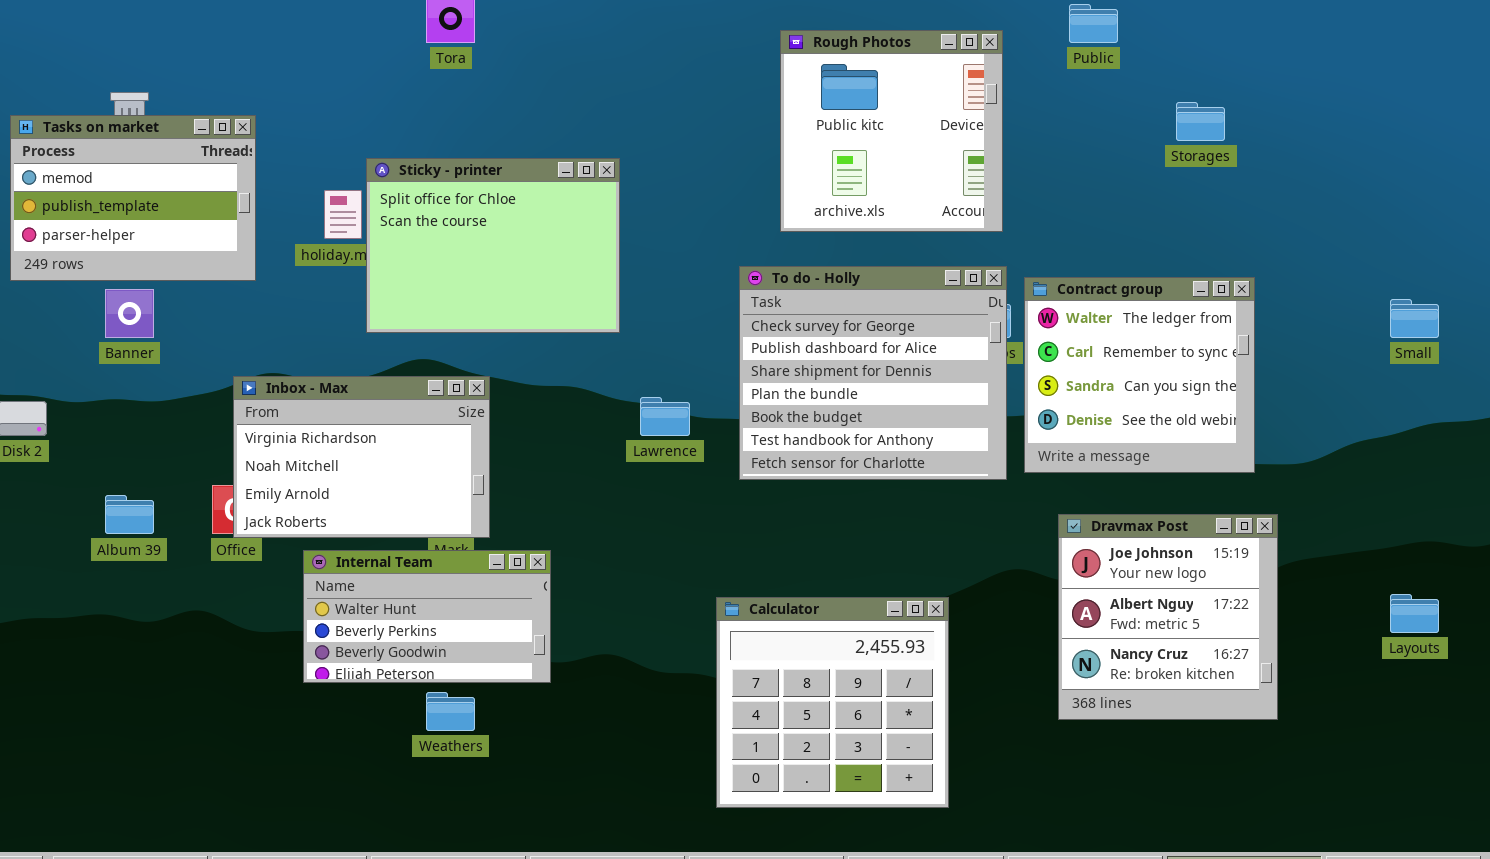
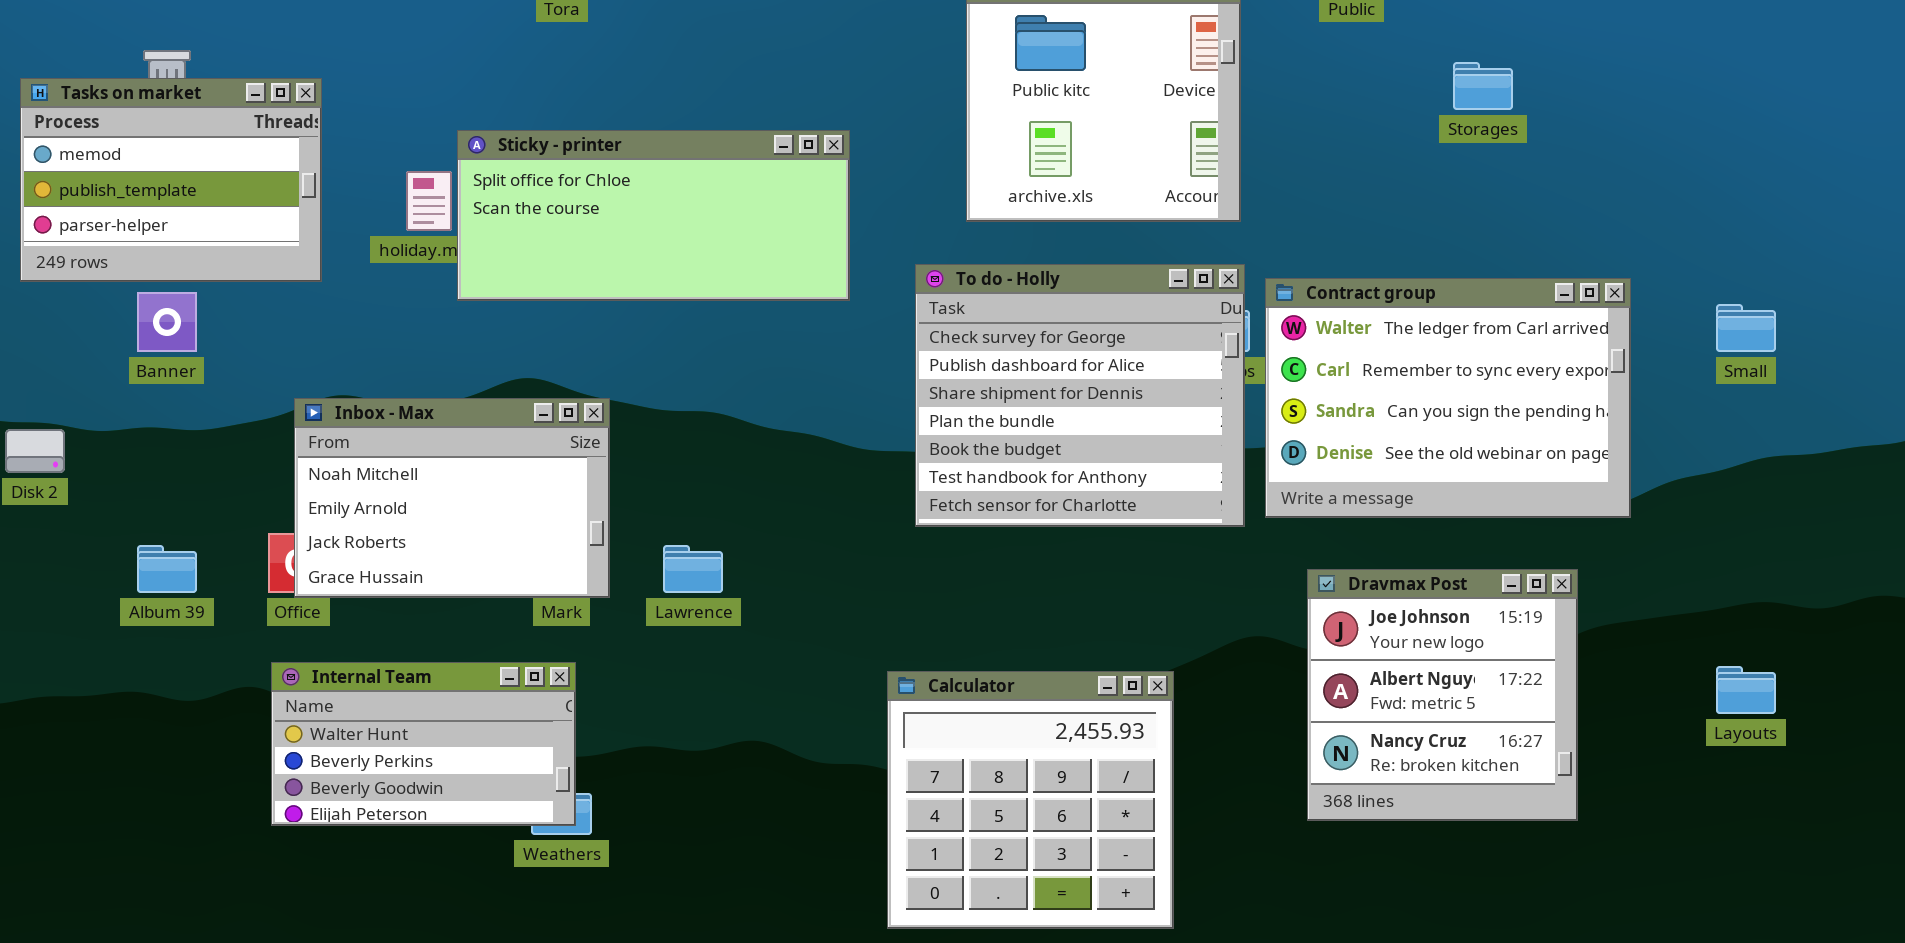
Sticky - printer: [366,158,620,333] -> [457,130,850,301], resized
Contract group: [1024,277,1255,473] -> [1265,278,1631,518], resized
Inbox - Max: [233,376,490,538] -> [294,398,610,598], scrolled down 1 row
Lawrence: [640,397,690,436] -> [663,545,723,593], moved
Internal Team: [303,550,551,683] -> [271,662,576,826], moved

